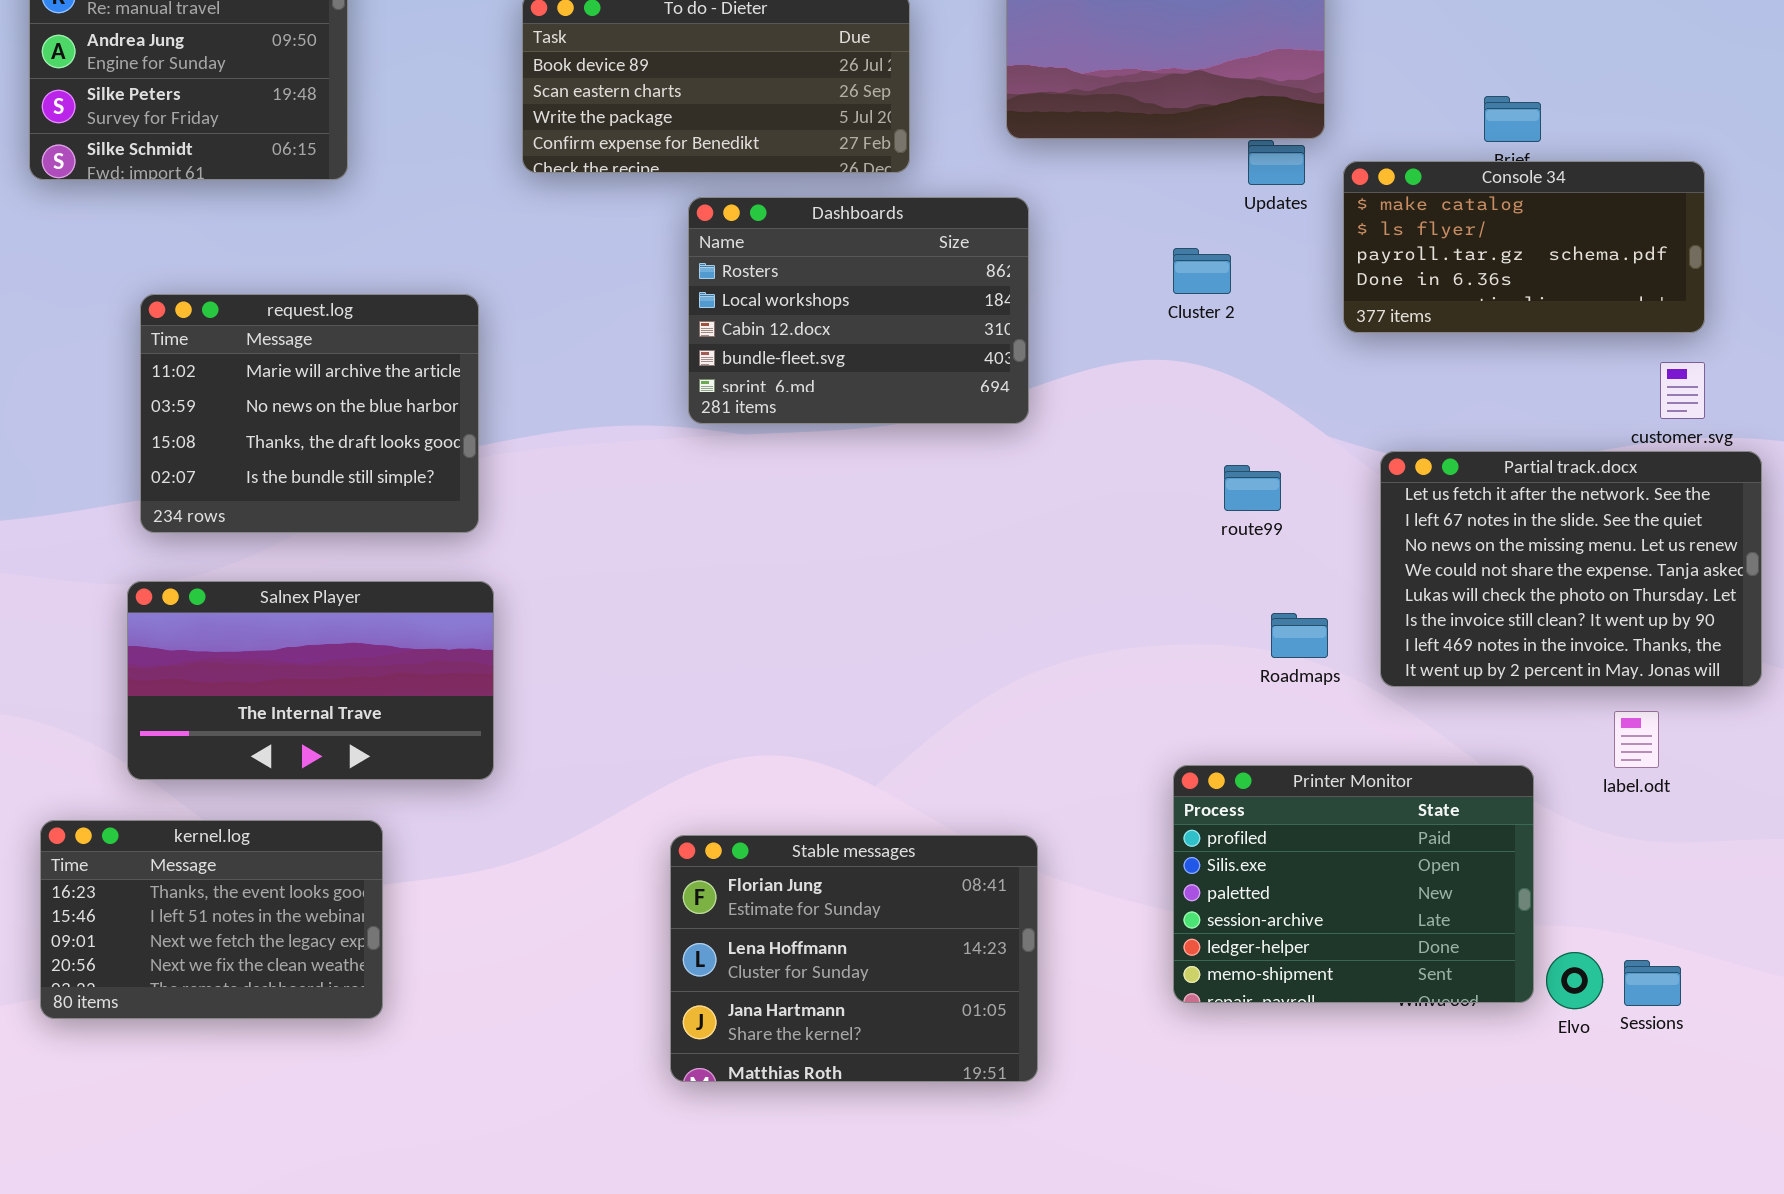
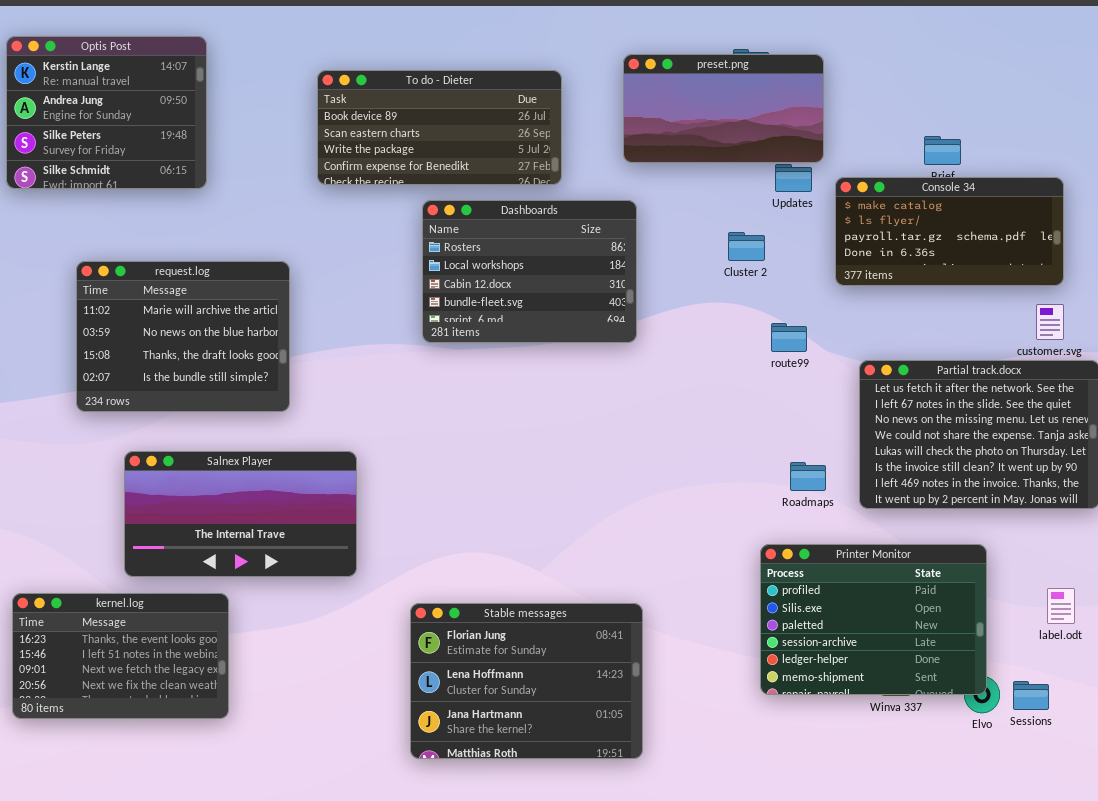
route99: [1224,465,1281,511] -> [771,323,807,352], moved
Salnex Player: [127,581,494,780] -> [124,451,357,577], moved
label.odt: [1614,711,1659,768] -> [1047,588,1075,624], moved
Printer Monitor: [1173,765,1534,1003] -> [760,544,987,695], moved

